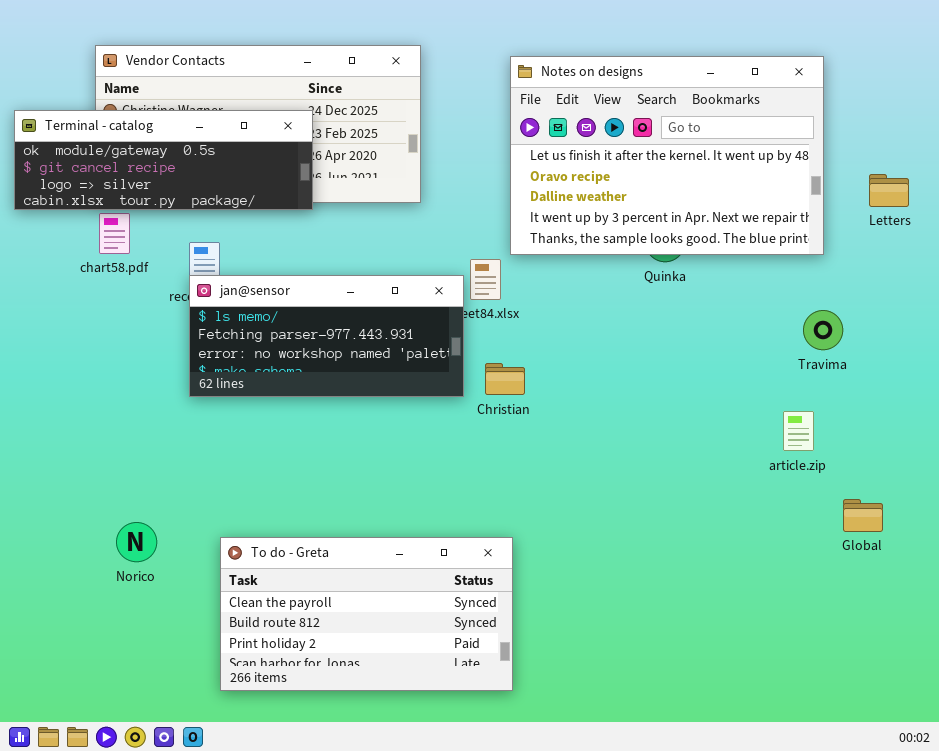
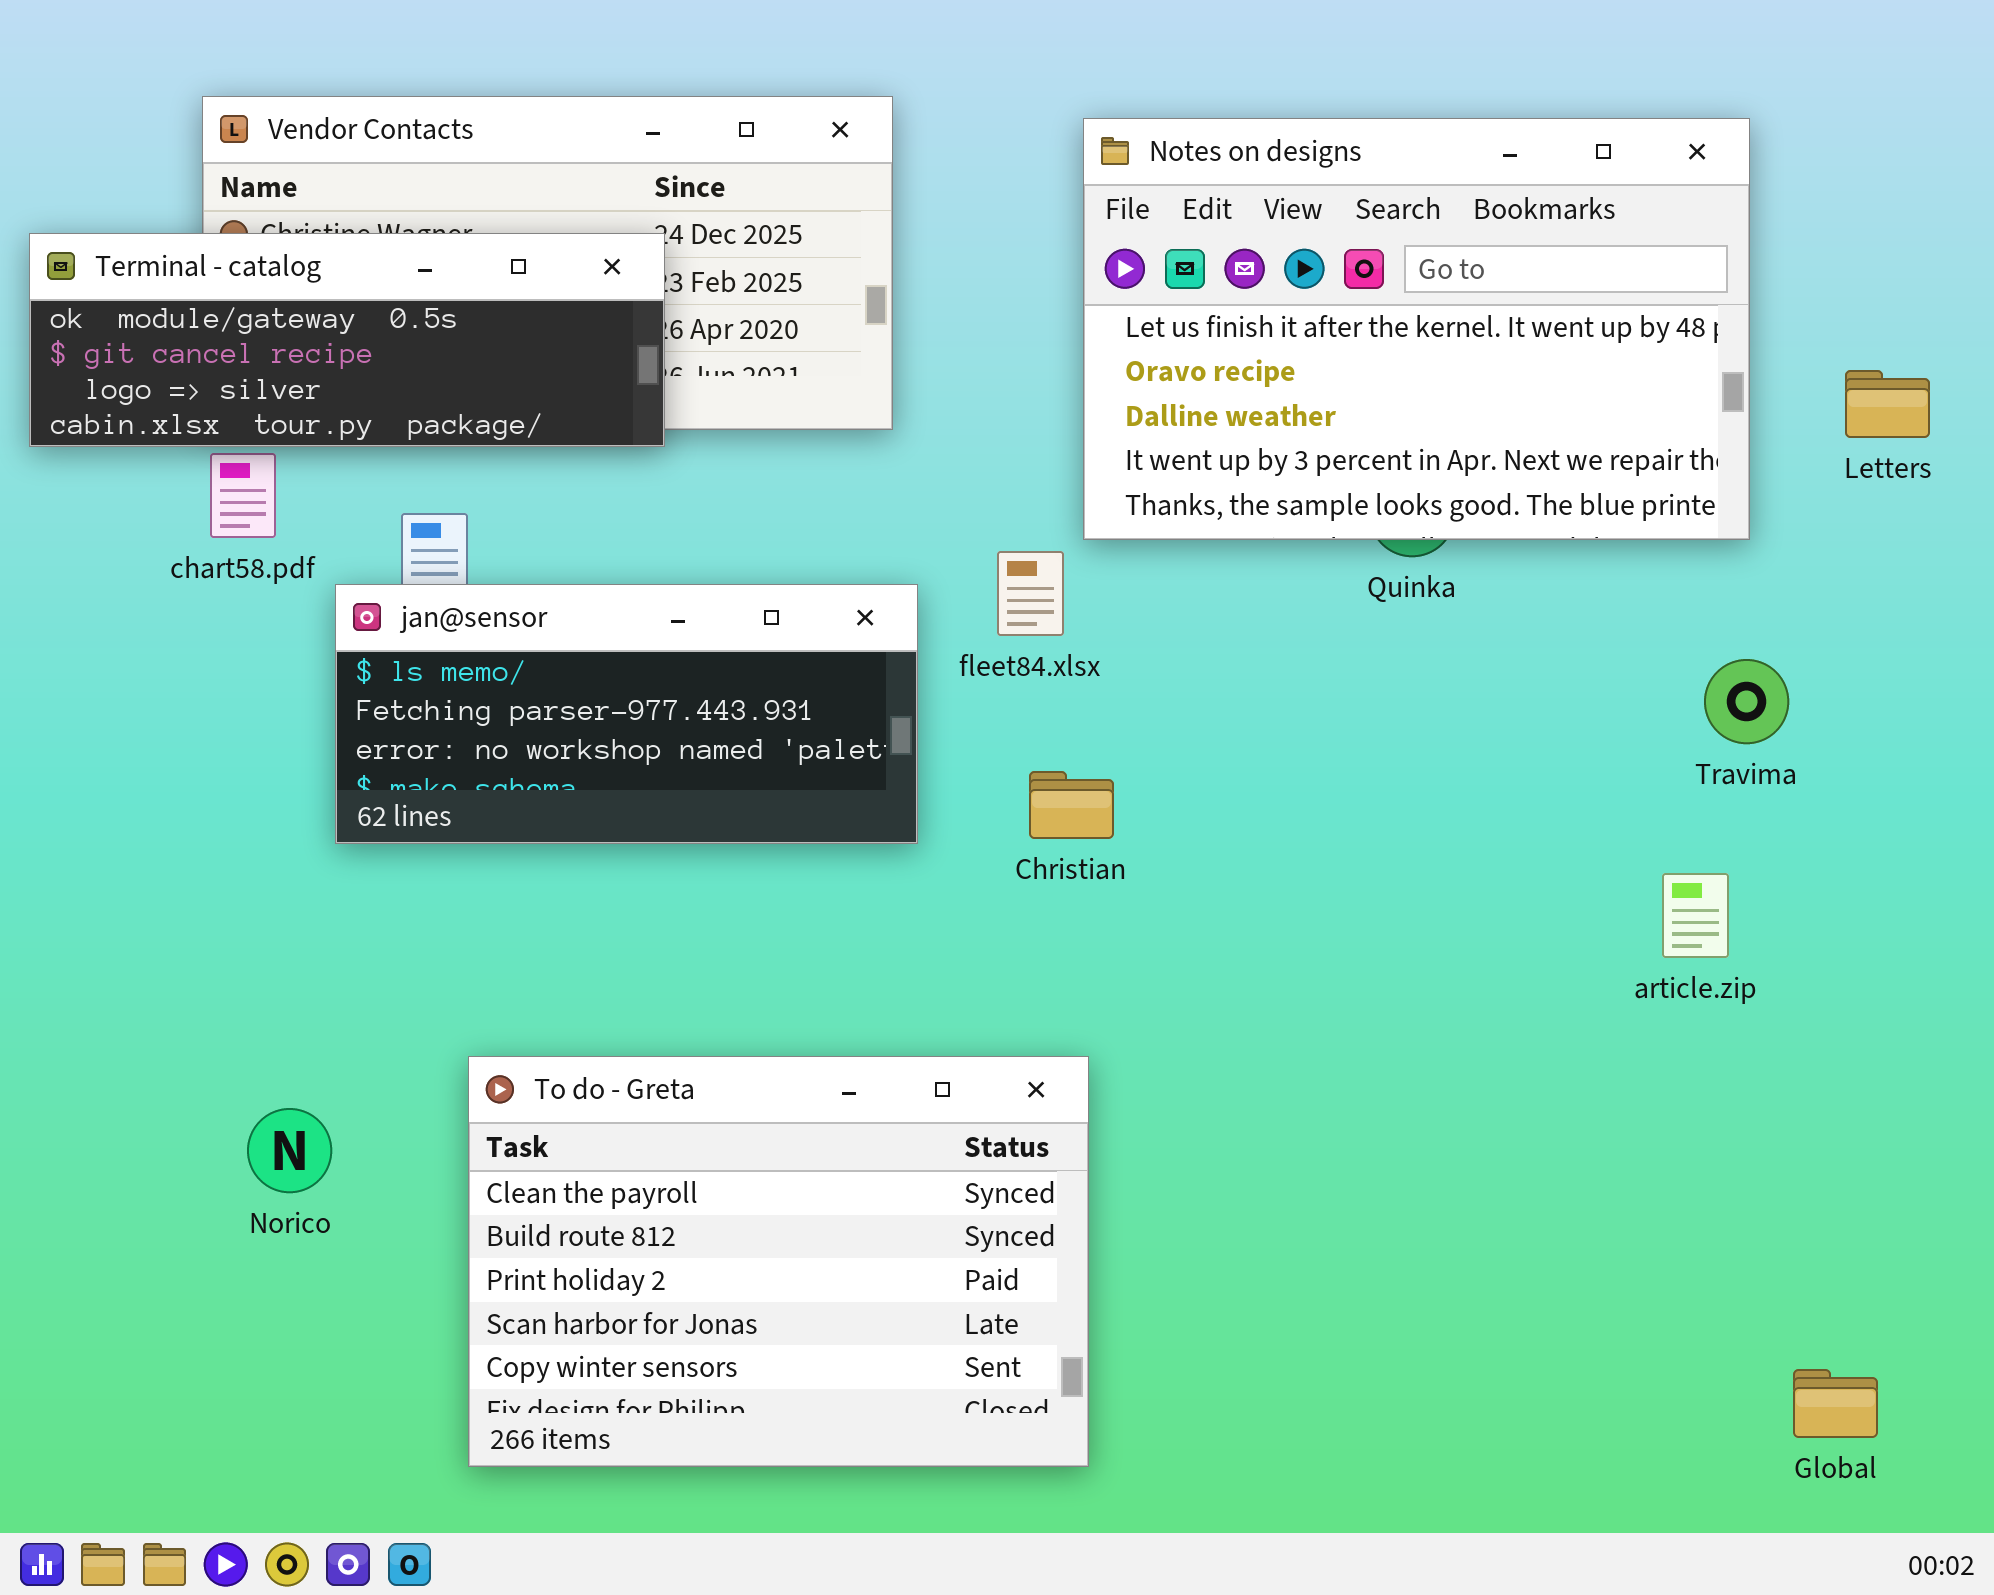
jan@sensor: [189,275,464,397] -> [335,584,918,844], moved
Global: [843,499,883,532] -> [1793,1369,1878,1438], moved
To do - Greta: [220,537,513,691] -> [468,1056,1089,1467], resized

